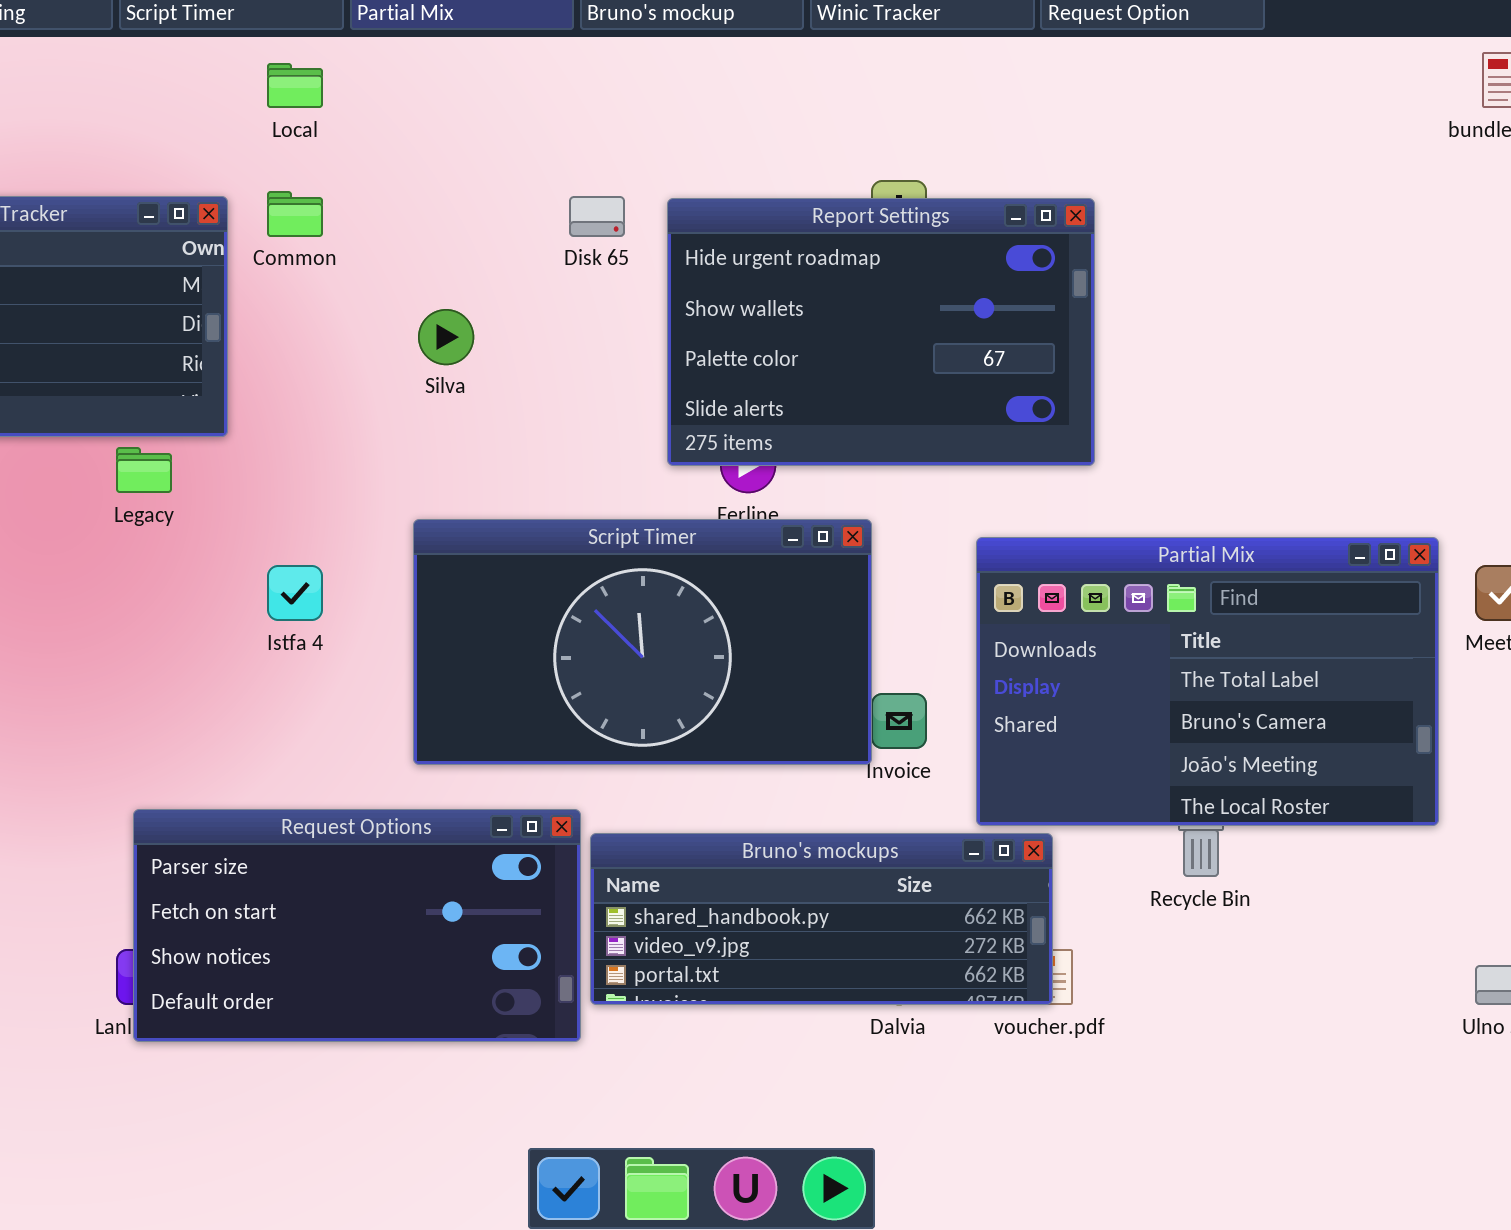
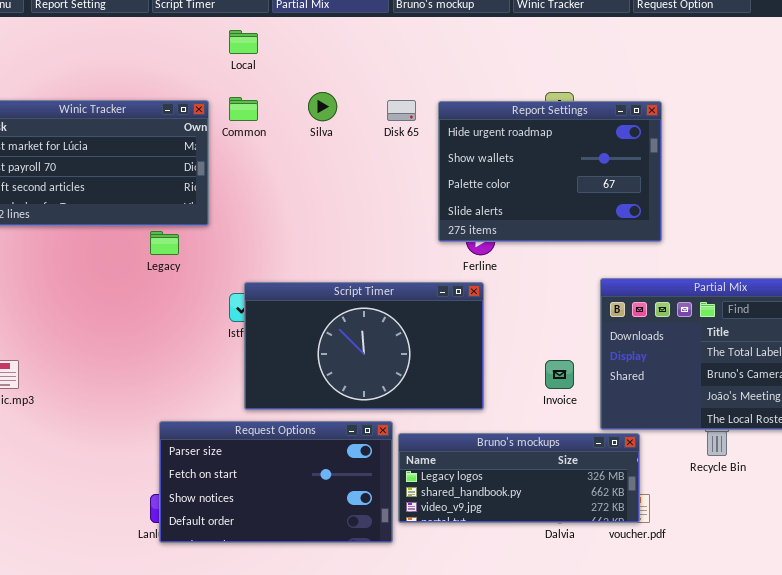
Silva: [418,309,474,365] -> [308,92,337,121], moved
Script Timer: [413,519,872,765] -> [244,282,484,410], moved
Bruno's mockups: [590,833,1053,1005] -> [398,433,640,523], scrolled up 1 row

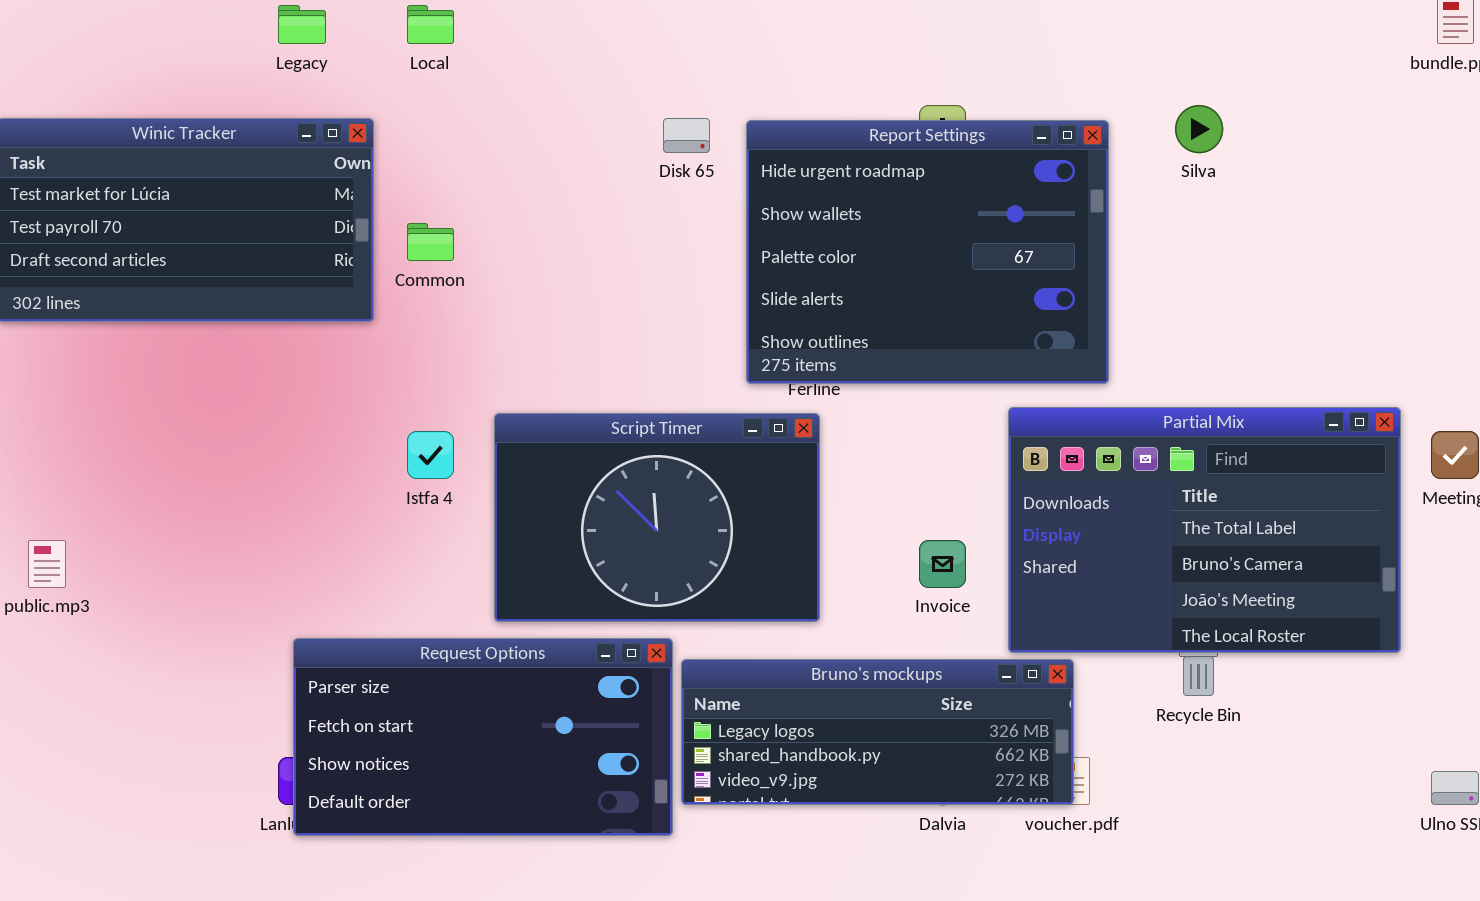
Silva: [308,92,337,121] -> [1175,105,1223,153], moved
Common: [229,97,258,121] -> [407,223,454,261], moved
Report Settings: [438,101,662,242] -> [746,120,1109,384], resized
Legacy: [150,231,179,255] -> [278,5,326,44], moved
Script Timer: [244,282,484,410] -> [494,413,820,622], resized

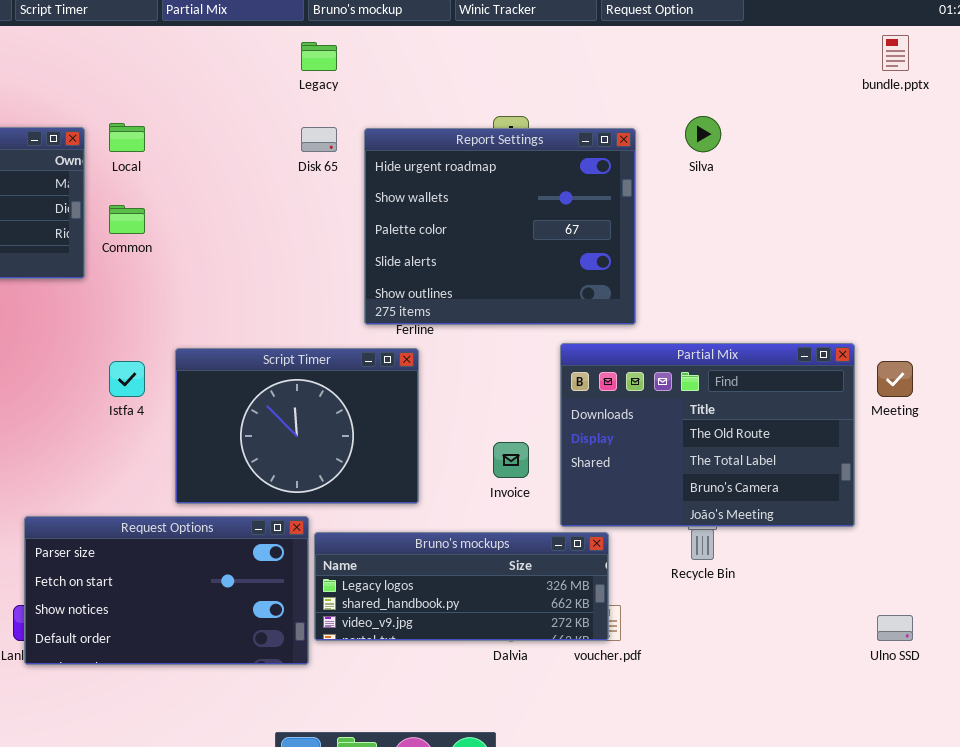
Legacy: [278,5,326,44] -> [301,42,337,71], moved
Local: [407,5,454,44] -> [109,123,145,152], moved
Partial Mix: [1008,407,1401,653] -> [560,343,855,527], scrolled up 1 row

